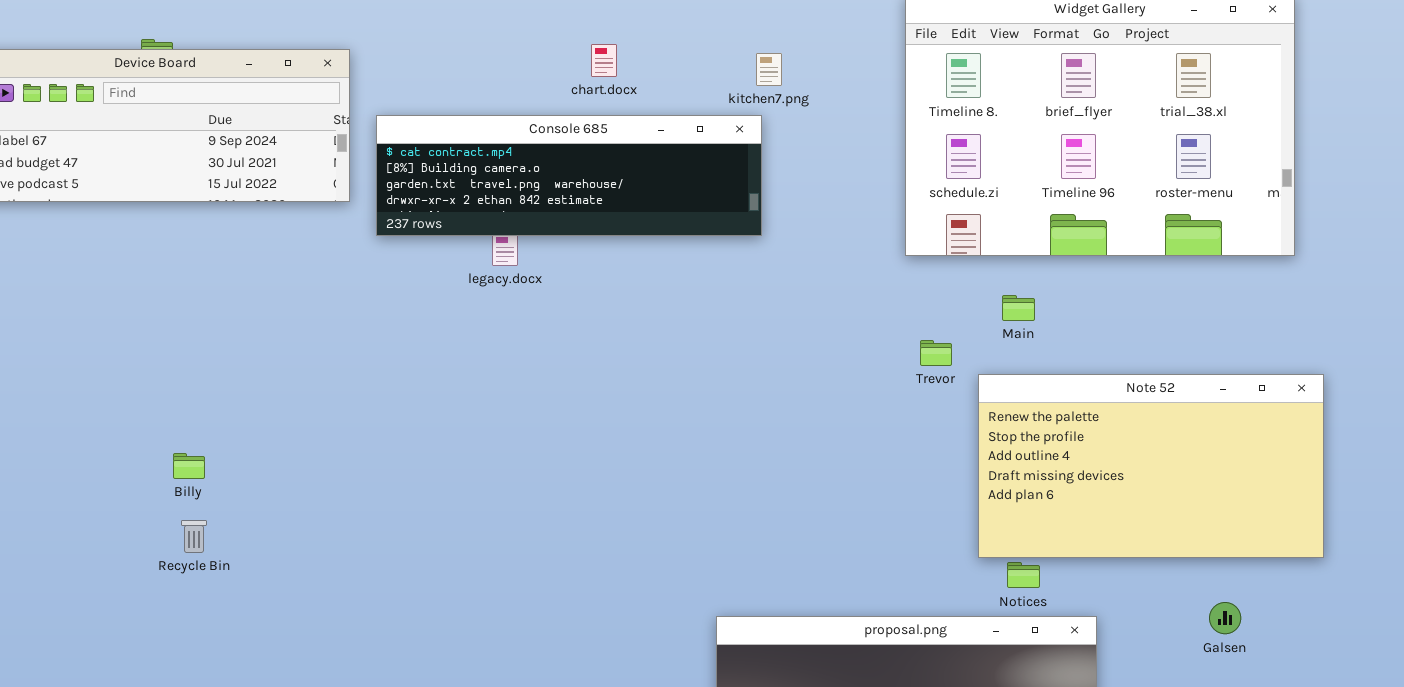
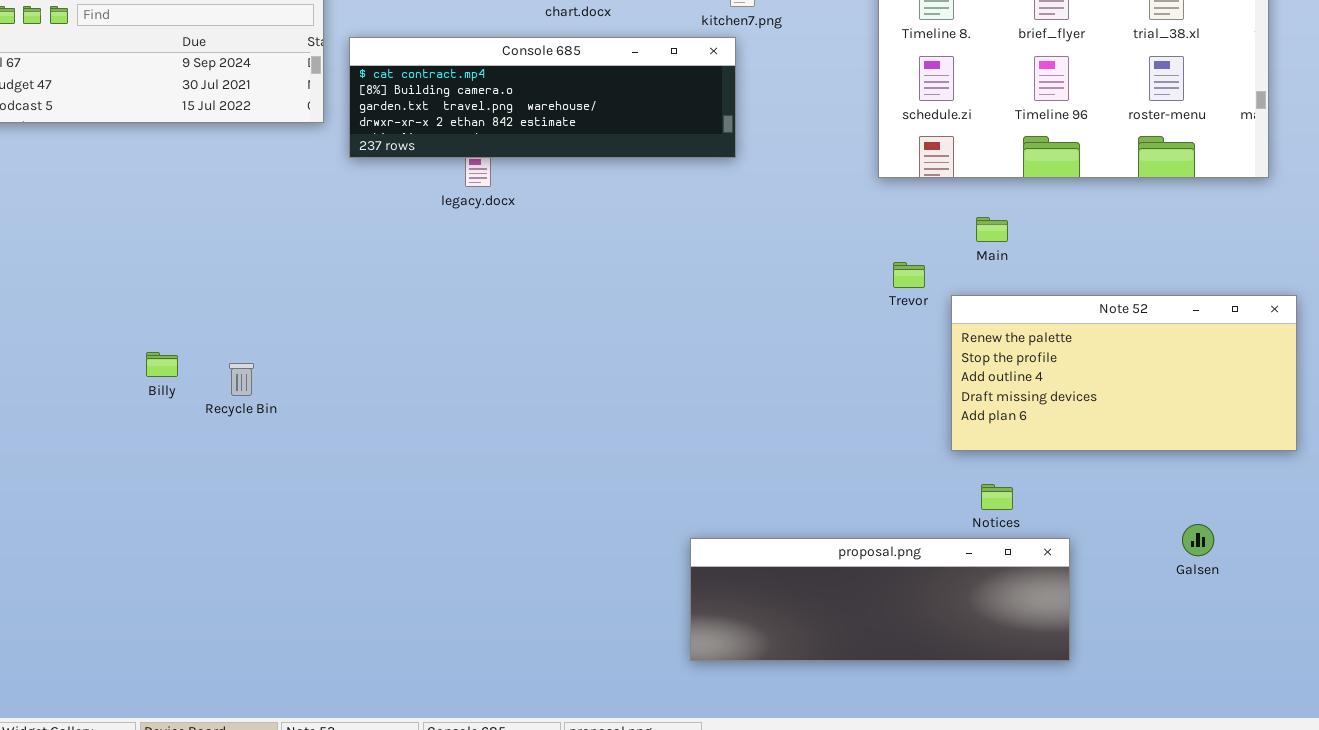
Note 52: [978,374,1324,558] -> [951,295,1297,451], resized
Billy: [173,453,205,479] -> [146,352,178,377], moved
Recycle Bin: [181,520,207,553] -> [229,363,254,396], moved

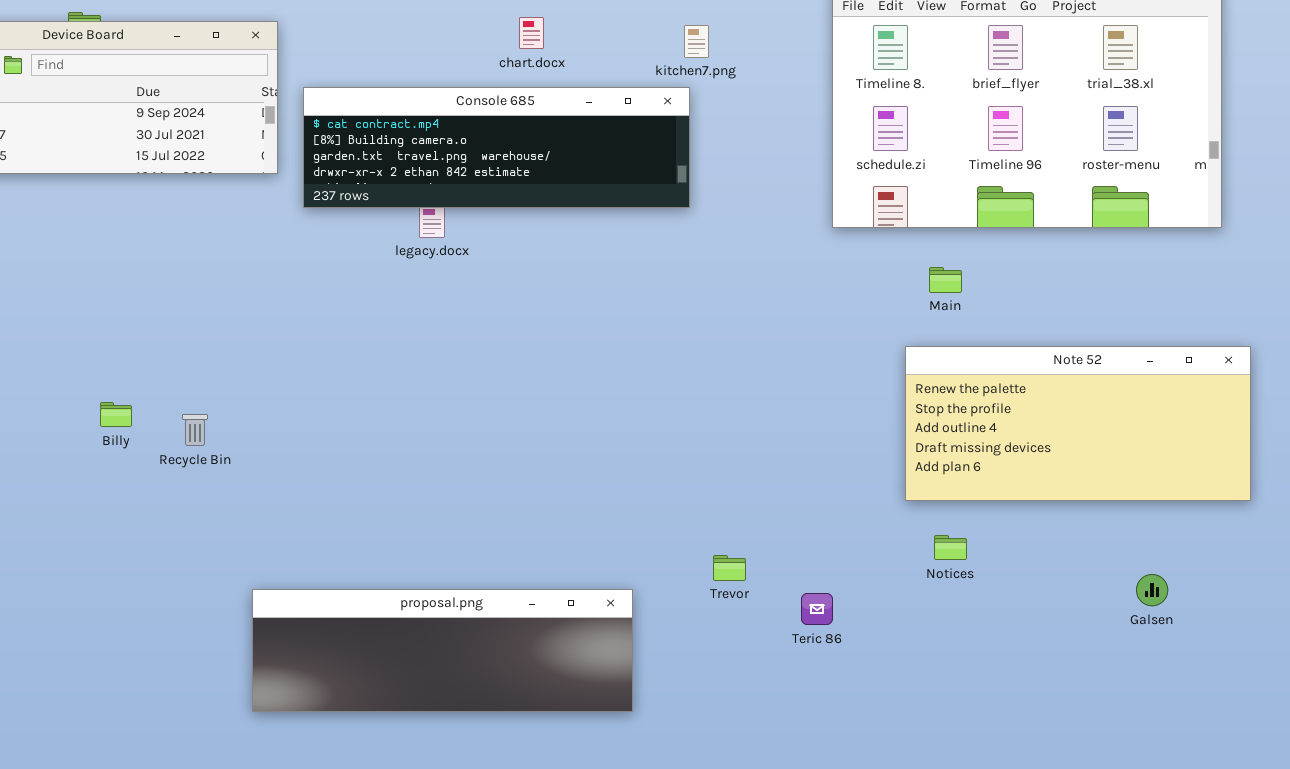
Trevor: [893,262,925,288] -> [713,555,746,581], moved
proposal.png: [690,538,1070,661] -> [252,589,633,712], moved

